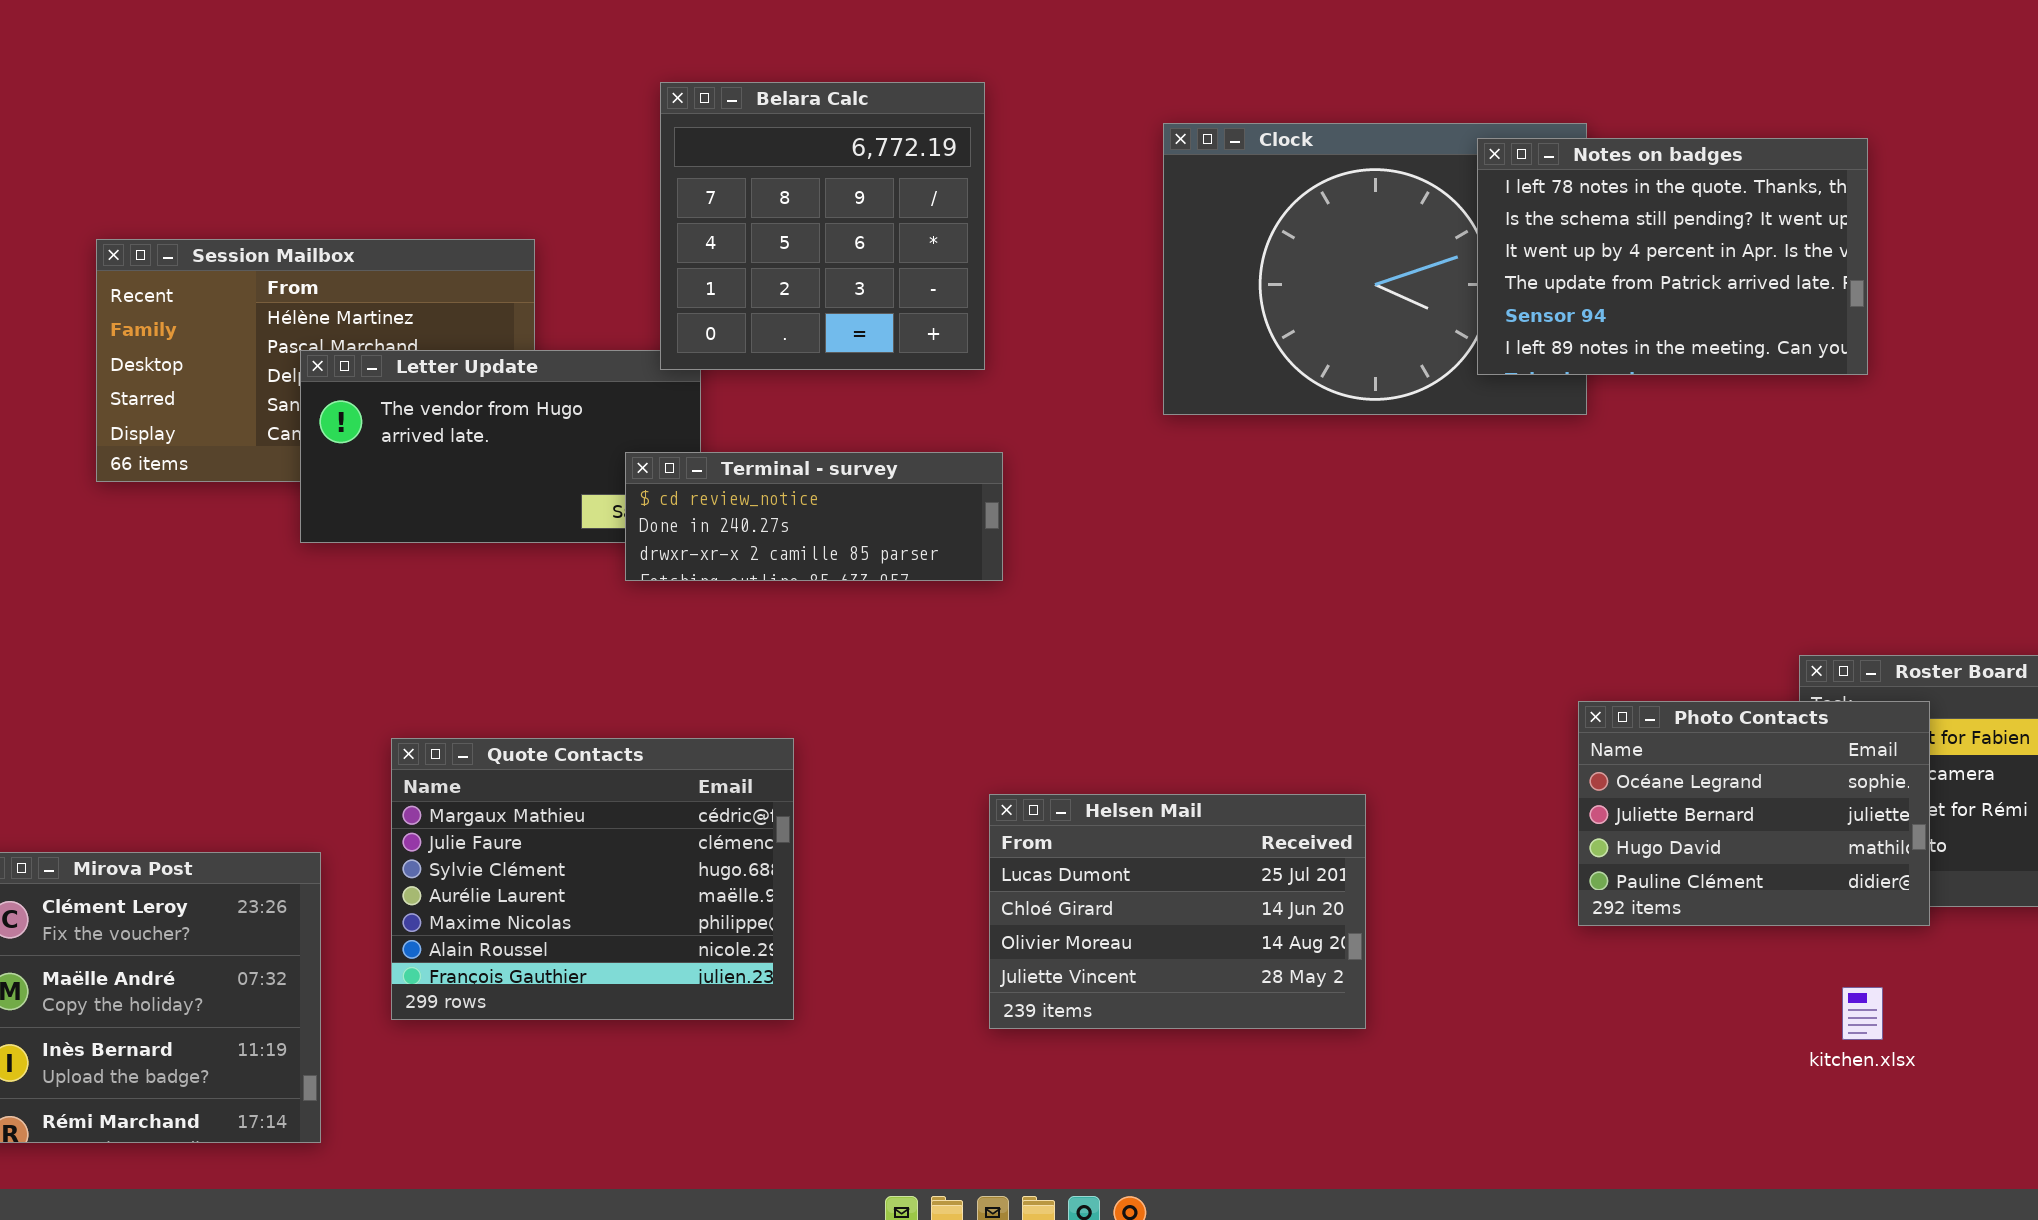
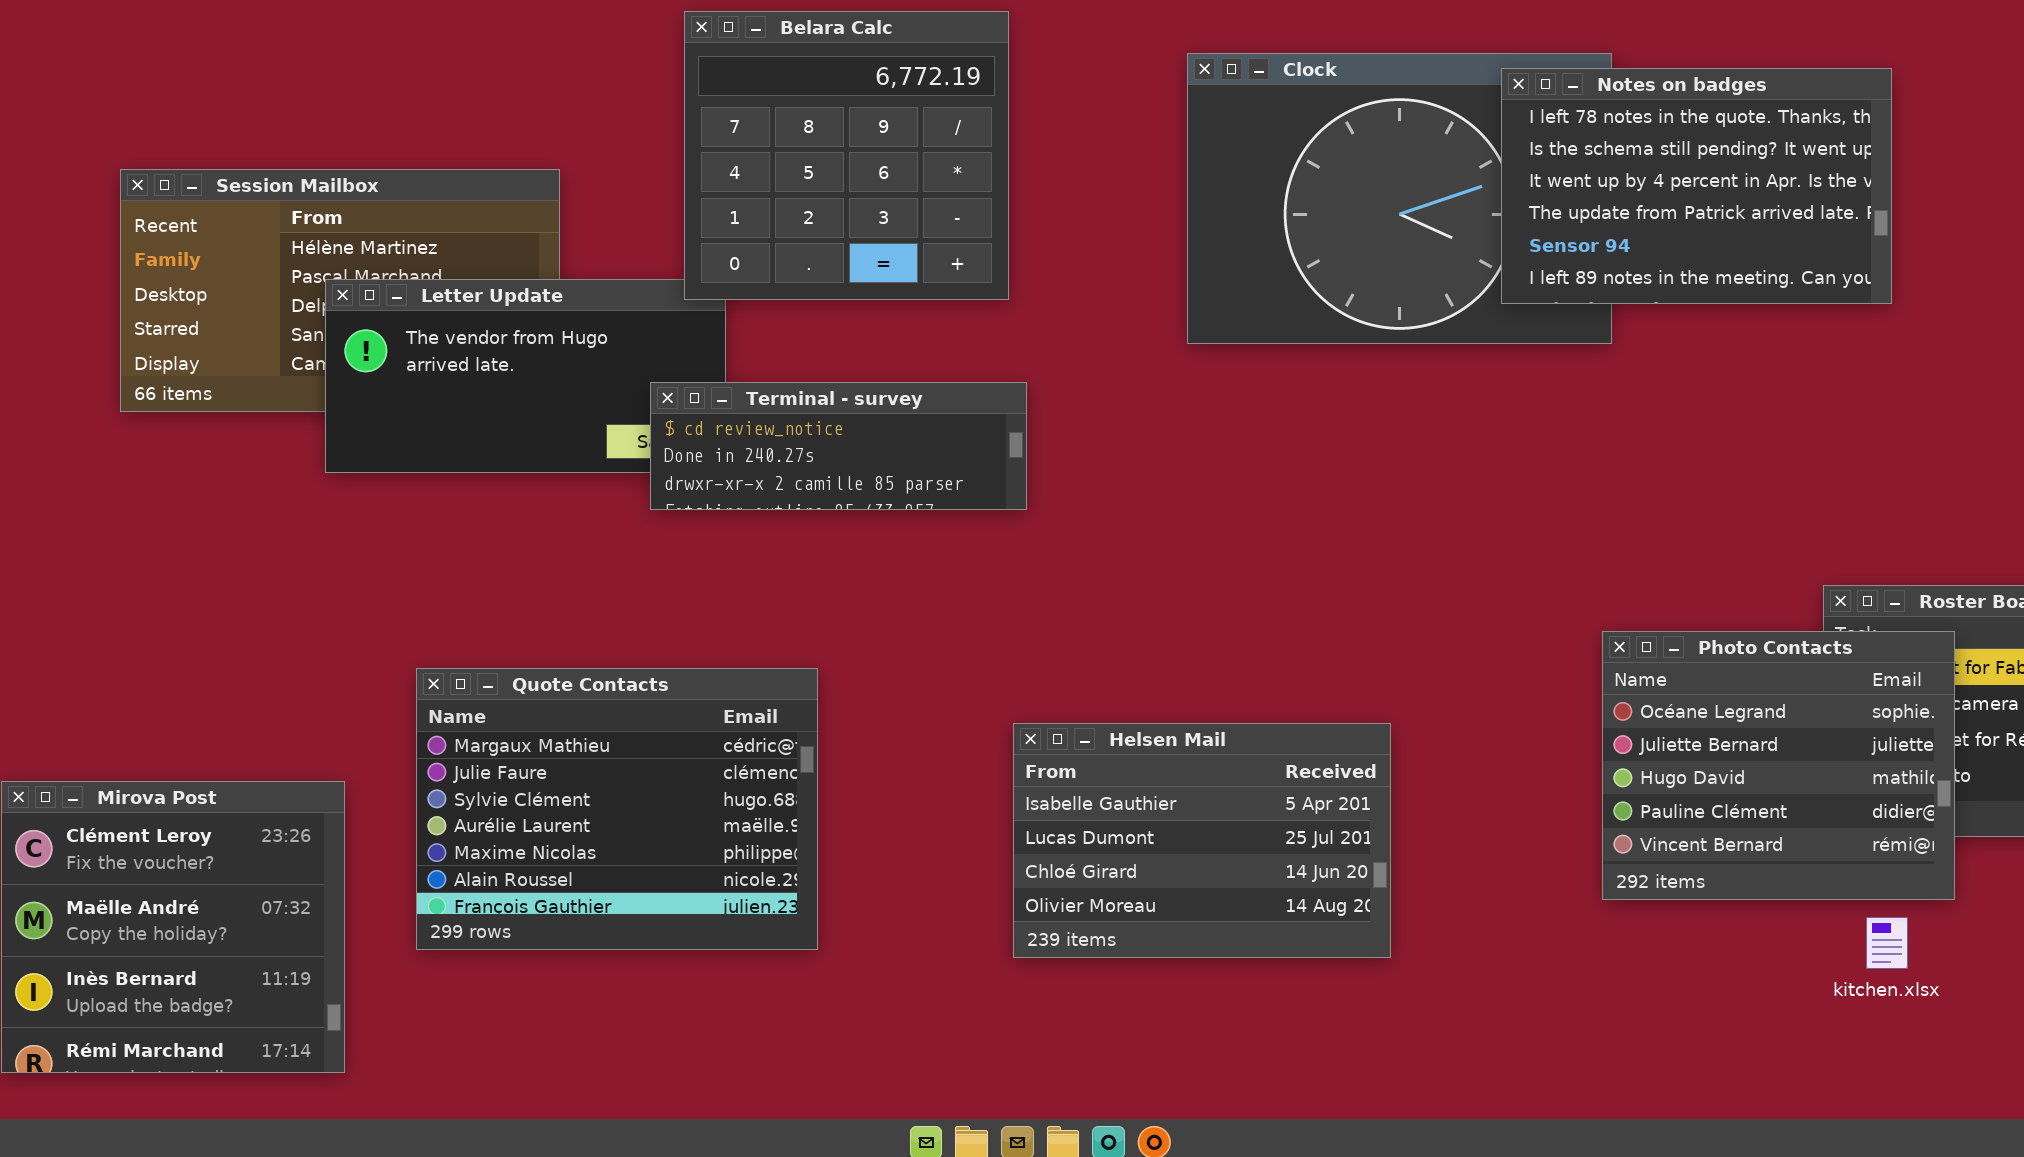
Photo Contacts: [1578,701,1930,926] -> [1602,631,1955,900], resized
Helsen Mail: [989,794,1366,1029] -> [1013,723,1391,958], scrolled up 1 row

